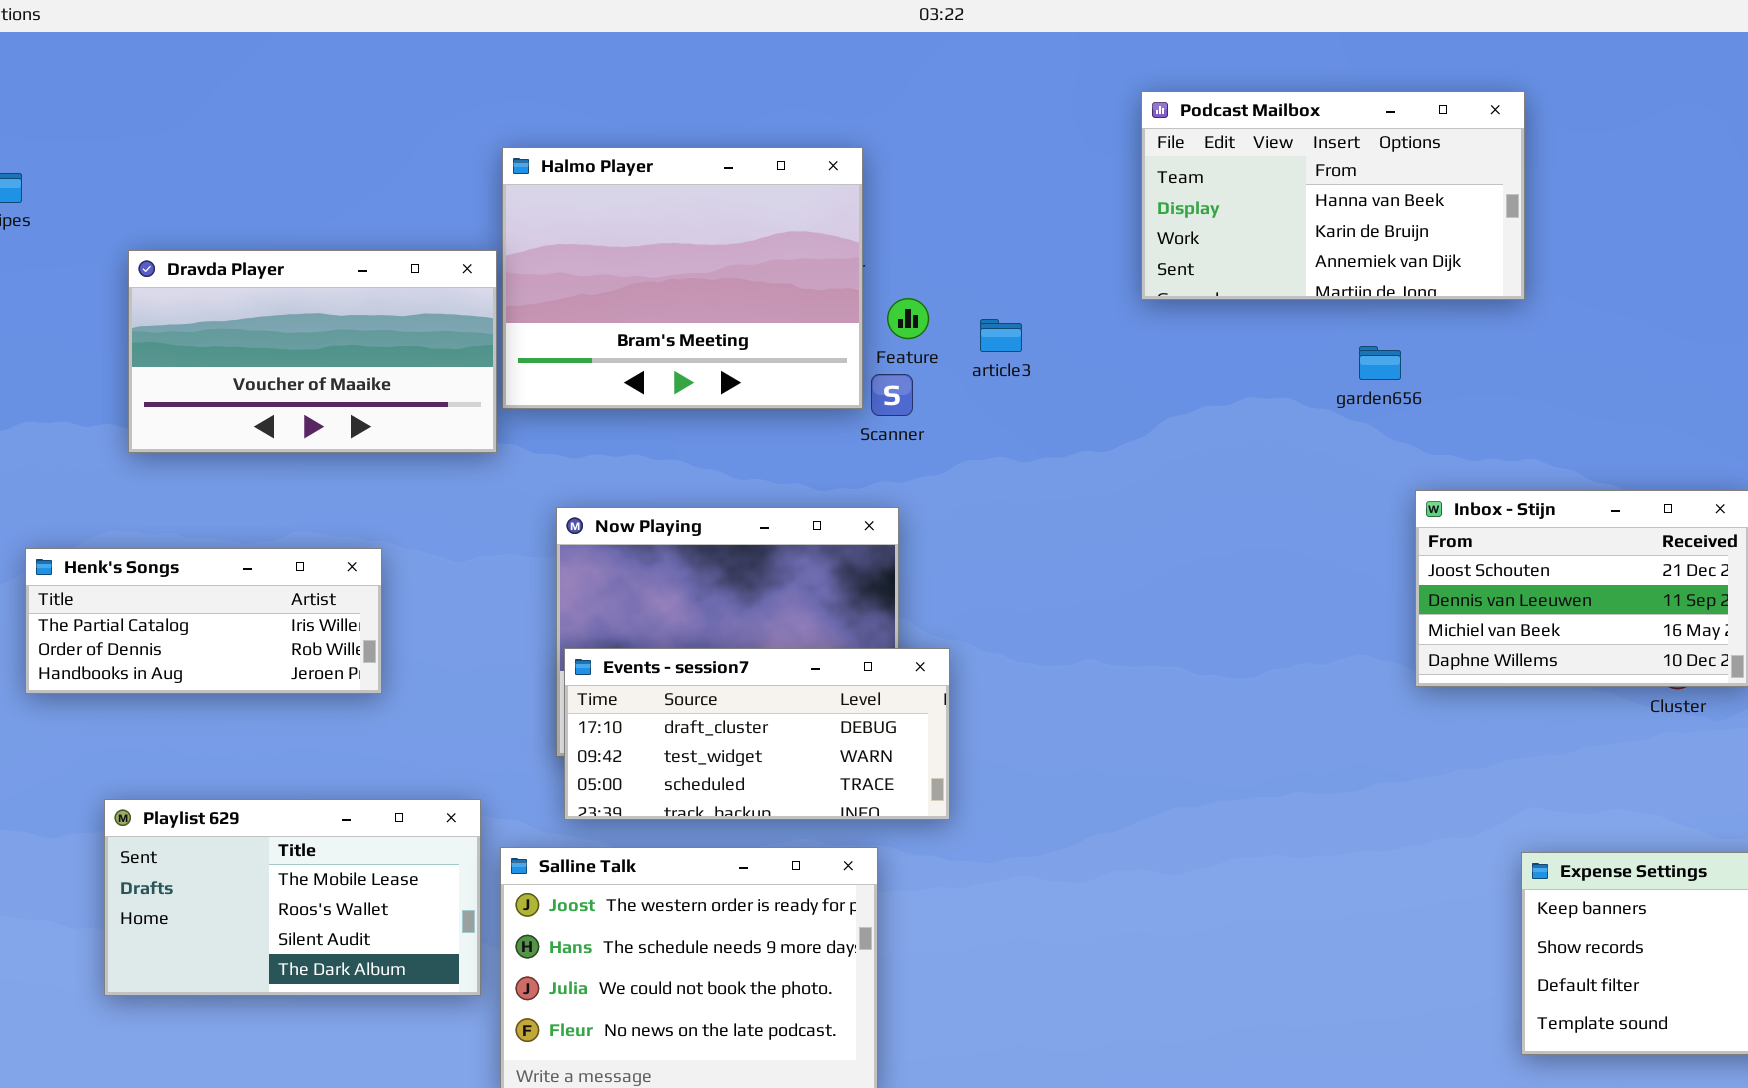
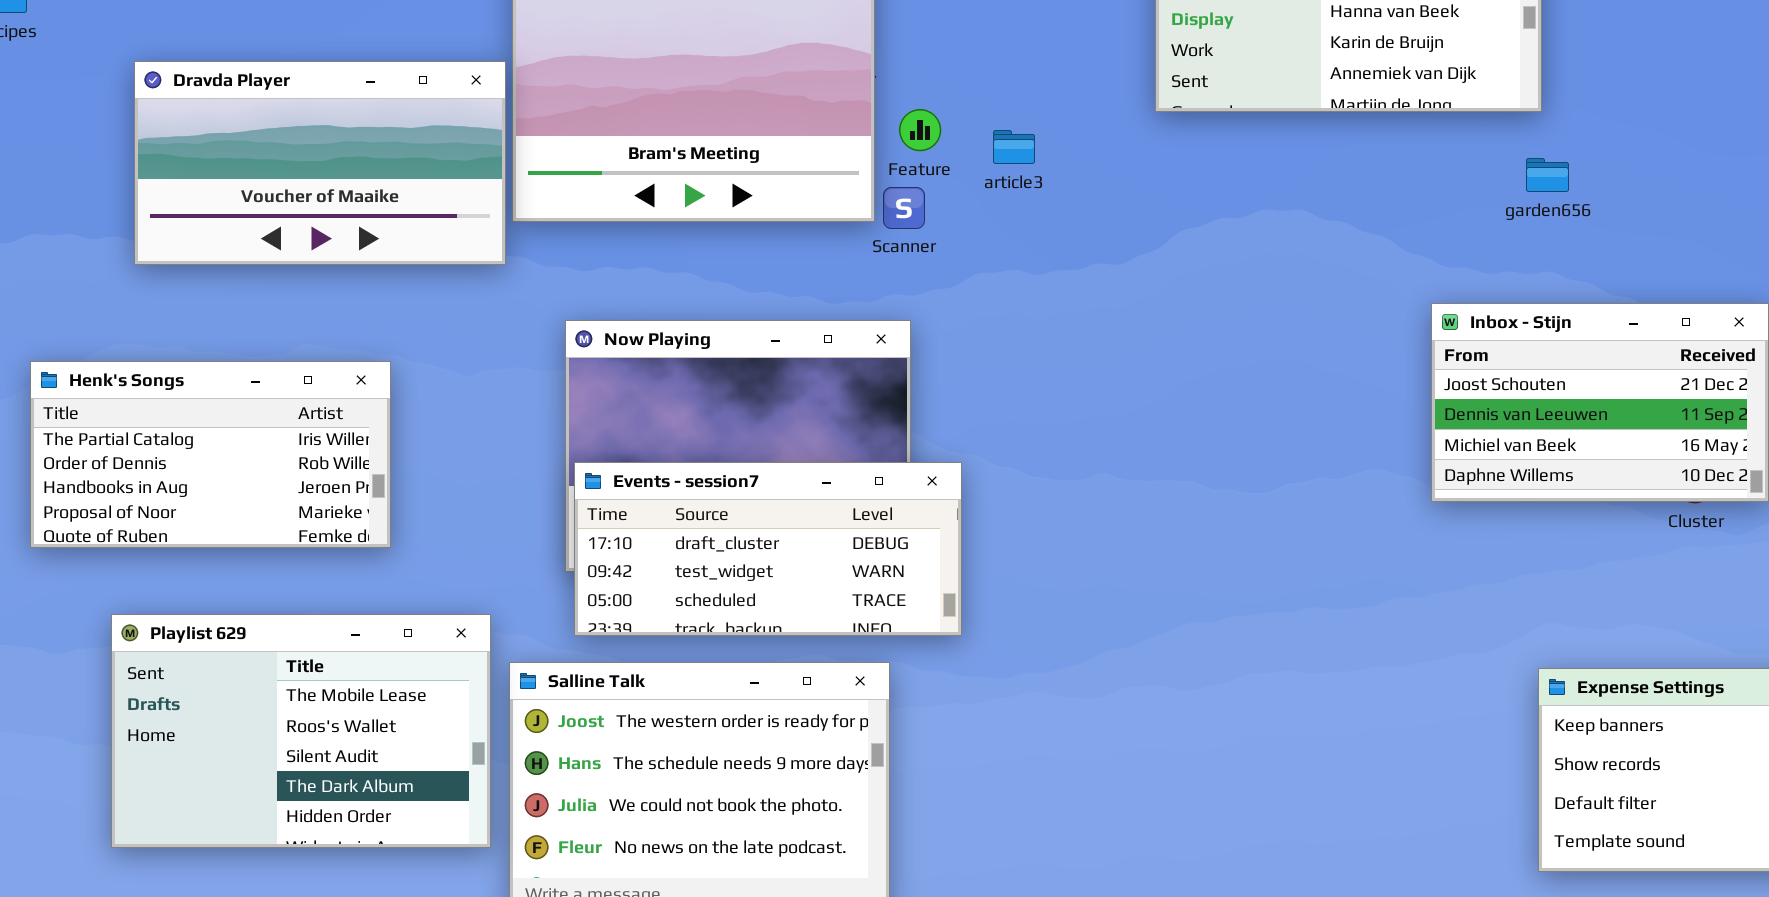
garden656: [1359,346,1401,380] -> [1526,158,1569,192], moved
Henk's Songs: [25,548,382,694] -> [30,361,391,548], resized
Playlist 629: [104,799,481,996] -> [111,614,491,848], resized

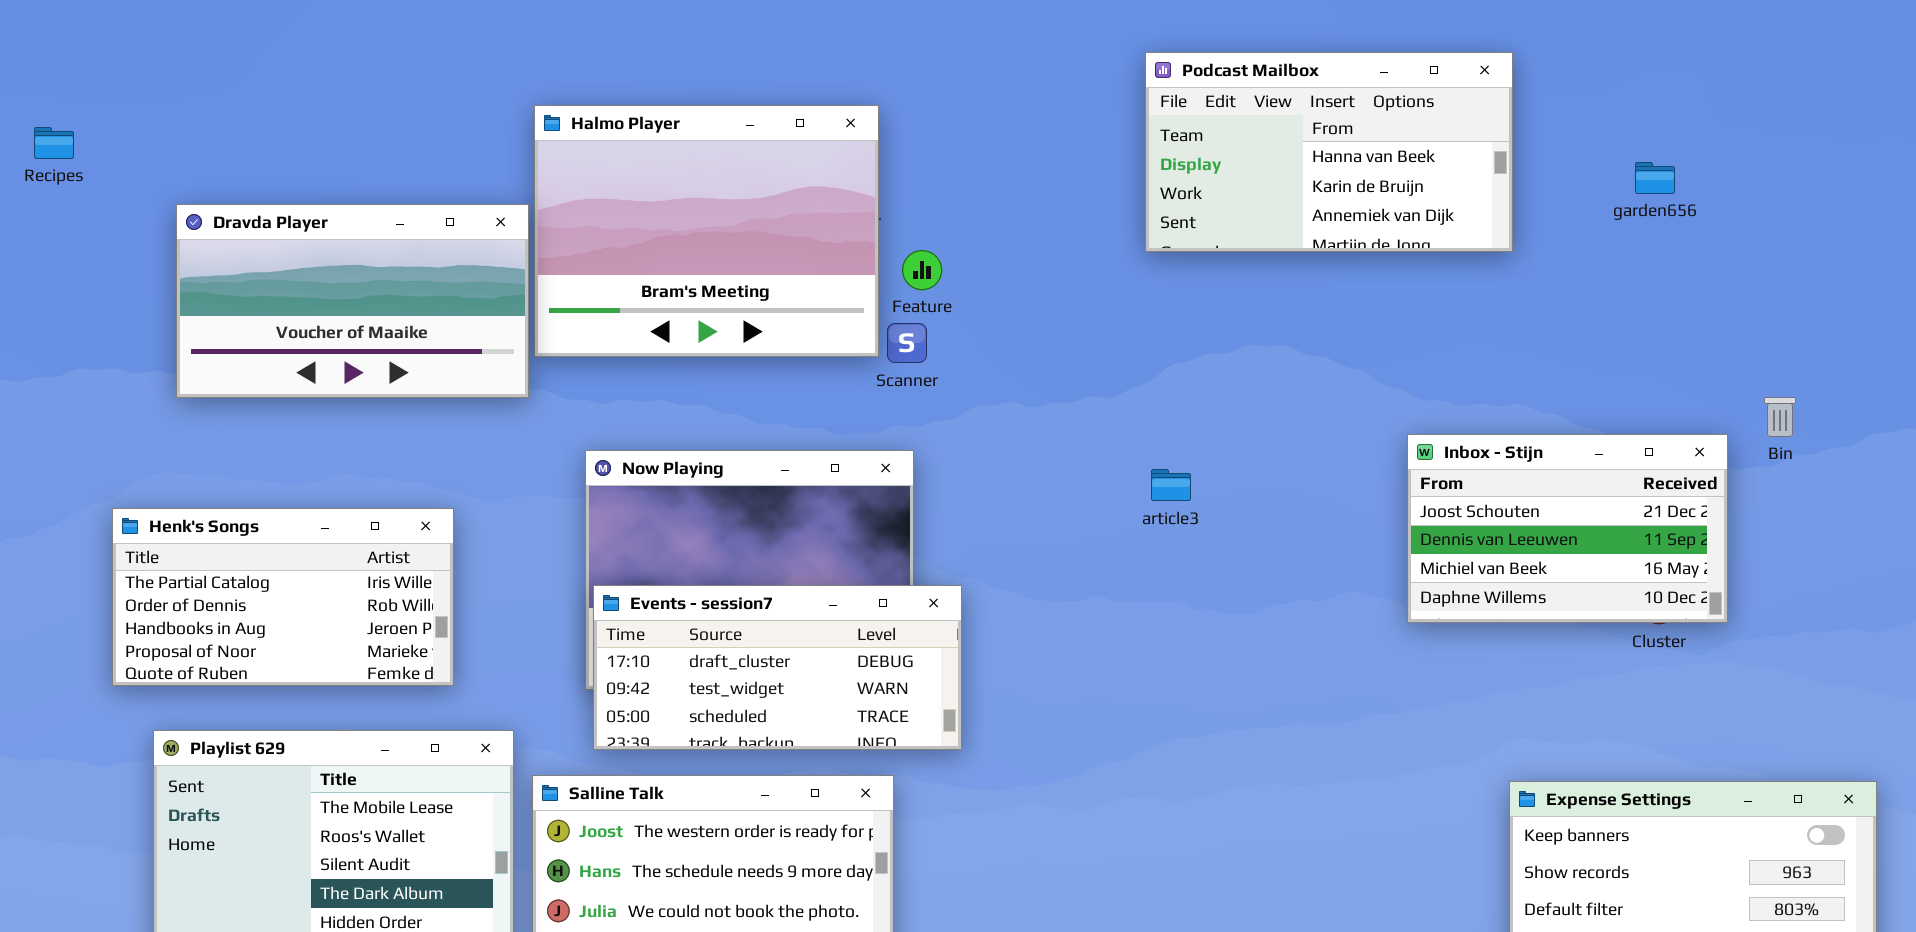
article3: [993,130,1035,164] -> [1151,469,1191,501], moved
garden656: [1526,158,1569,192] -> [1635,162,1675,194], moved
Henk's Songs: [30,361,391,548] -> [112,508,454,686], moved

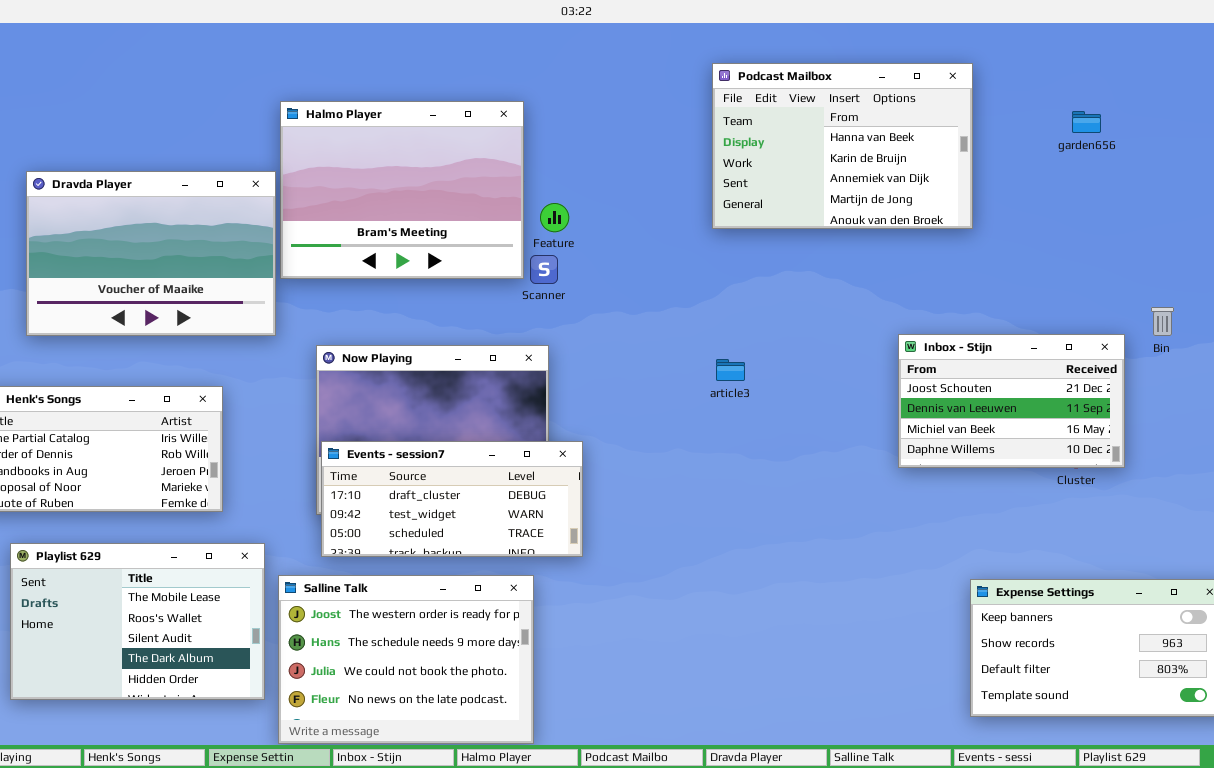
Podcast Mailbox: [1145,52,1513,252] -> [712,63,973,229], resized
garden656: [1635,162,1675,194] -> [1072,111,1101,133], moved
Dravda Player: [176,204,529,398] -> [26,171,276,336], resized

